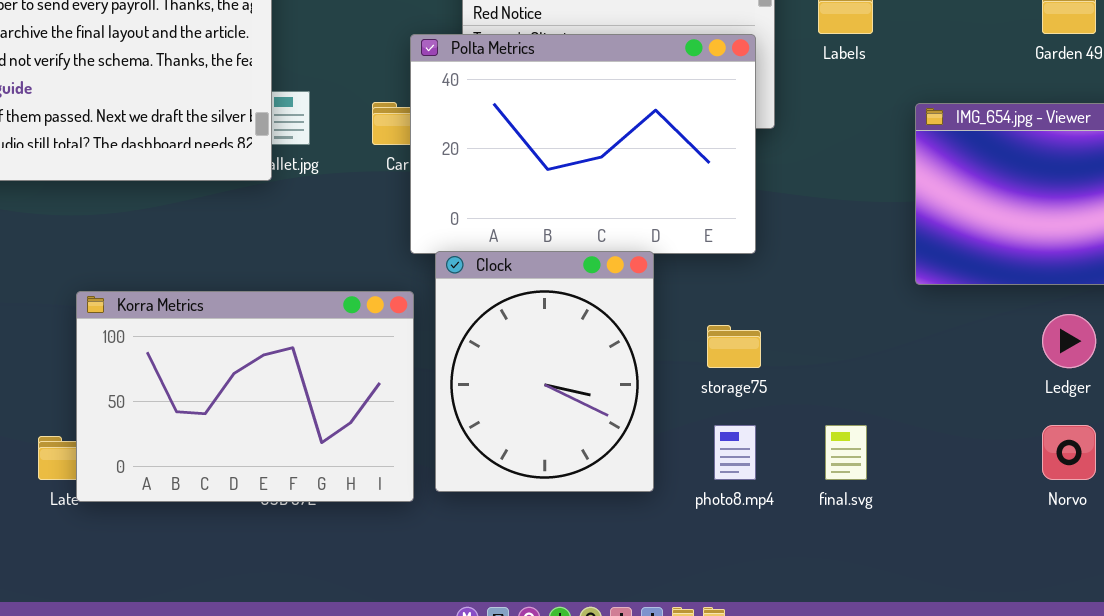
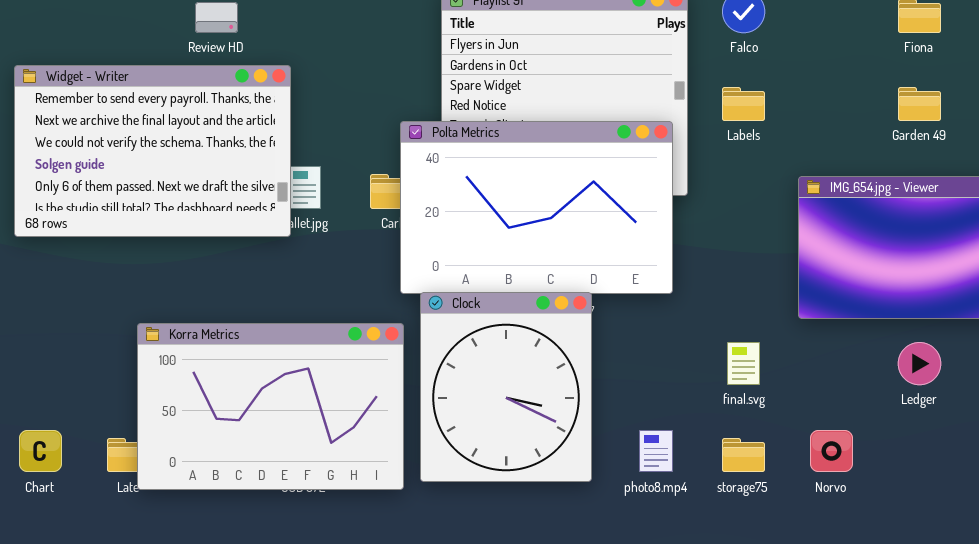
storage75: [707,325,761,368] -> [722,438,765,472], moved
final.svg: [825,425,867,480] -> [727,342,760,385], moved
Norvo: [1042,425,1096,480] -> [810,430,853,472], moved

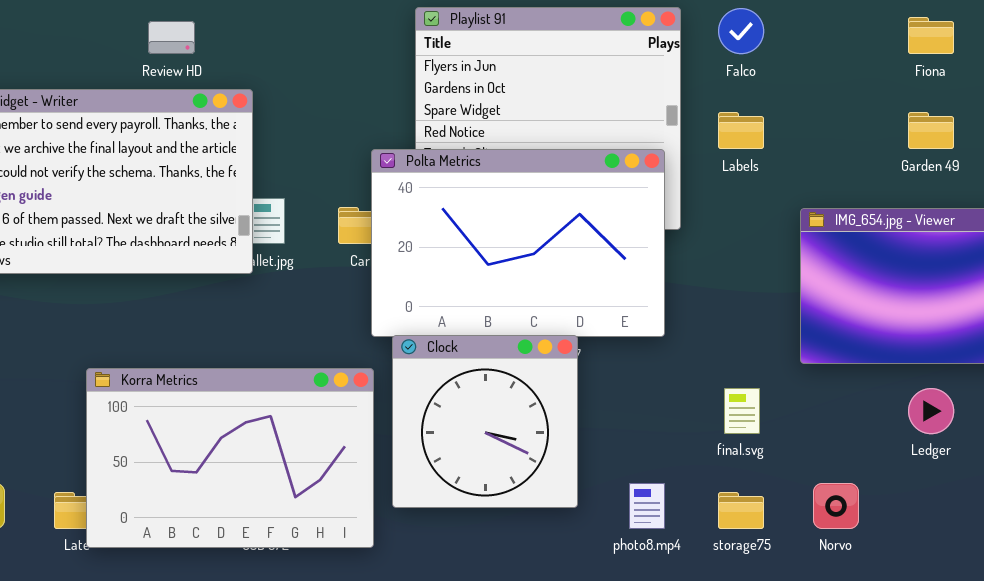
Clock: [420,292,592,482] -> [392,335,578,508], resized

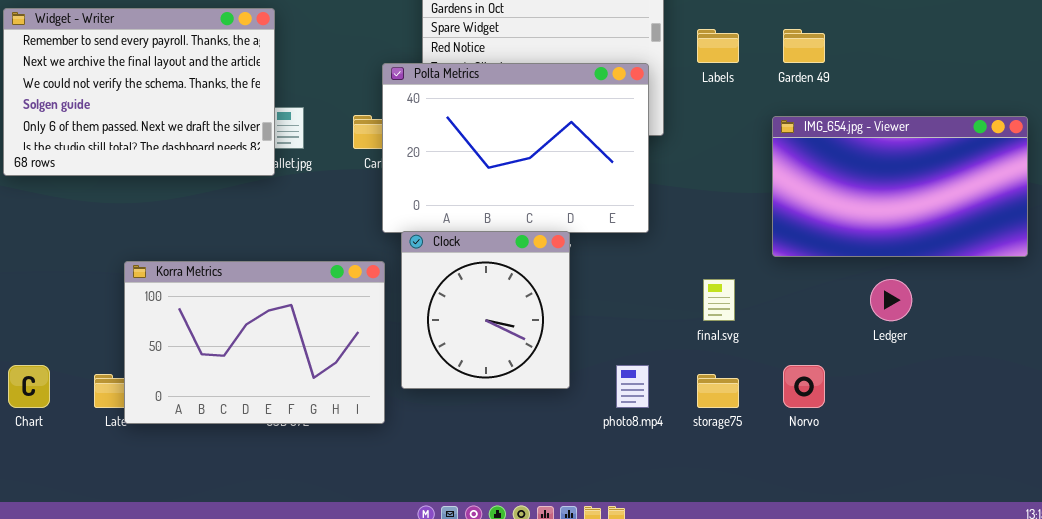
Garden 49: [908,112,954,149] -> [783,29,825,63], moved

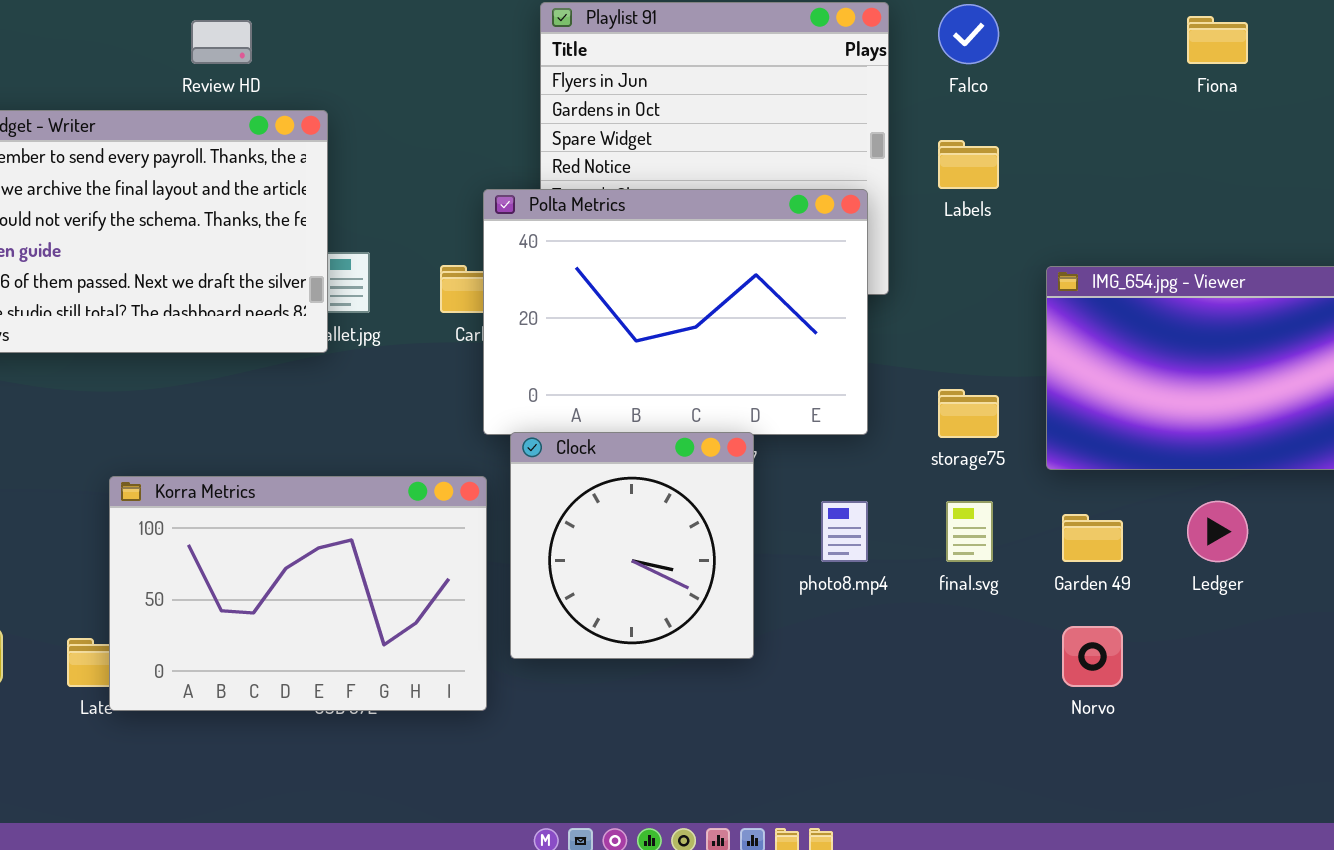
Garden 49: [783,29,825,63] -> [1062,514,1123,562], moved
photo8.mp4: [616,365,649,408] -> [821,501,868,562], moved
storage75: [697,374,739,408] -> [938,389,999,438], moved

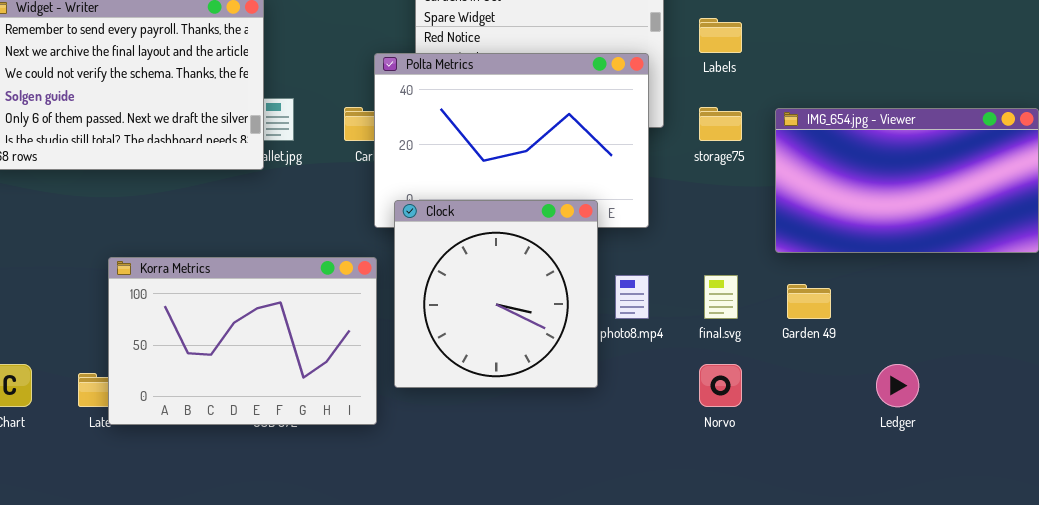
storage75: [938,389,999,438] -> [699,107,742,141], moved
Clock: [510,432,754,659] -> [394,200,598,388], resized
Ledger: [1187,501,1248,562] -> [876,364,919,407], moved
Norvo: [1062,626,1123,687] -> [699,364,742,407], moved

